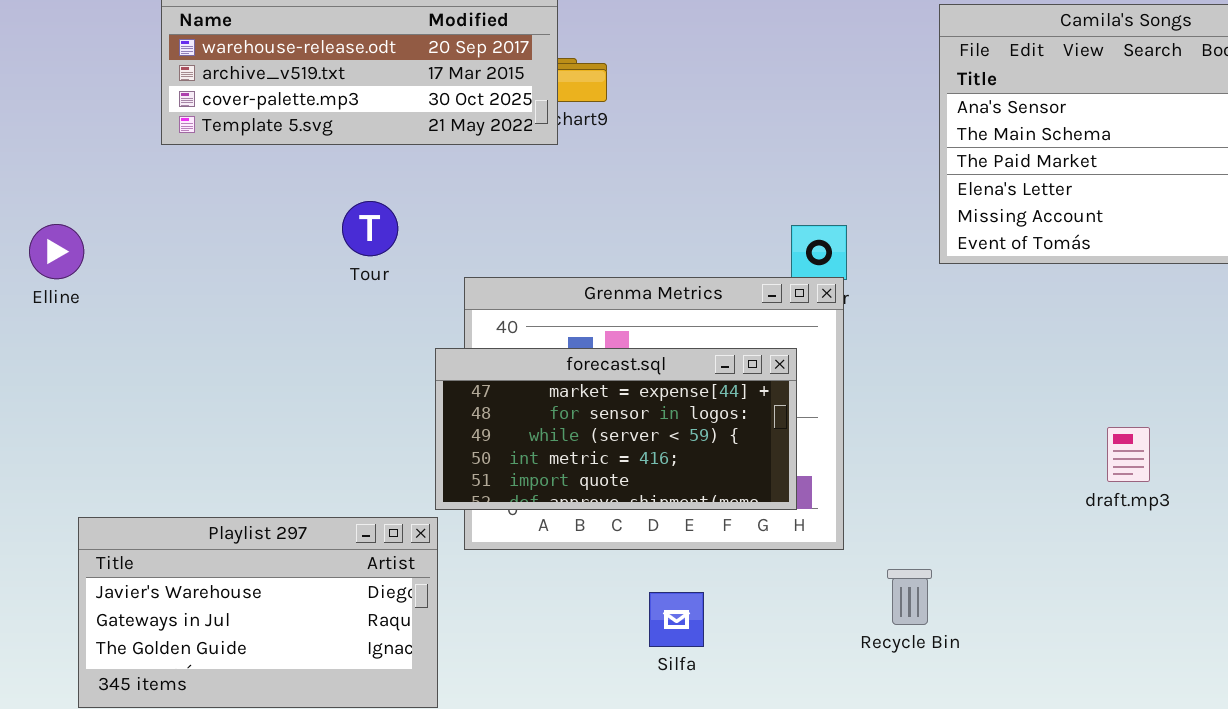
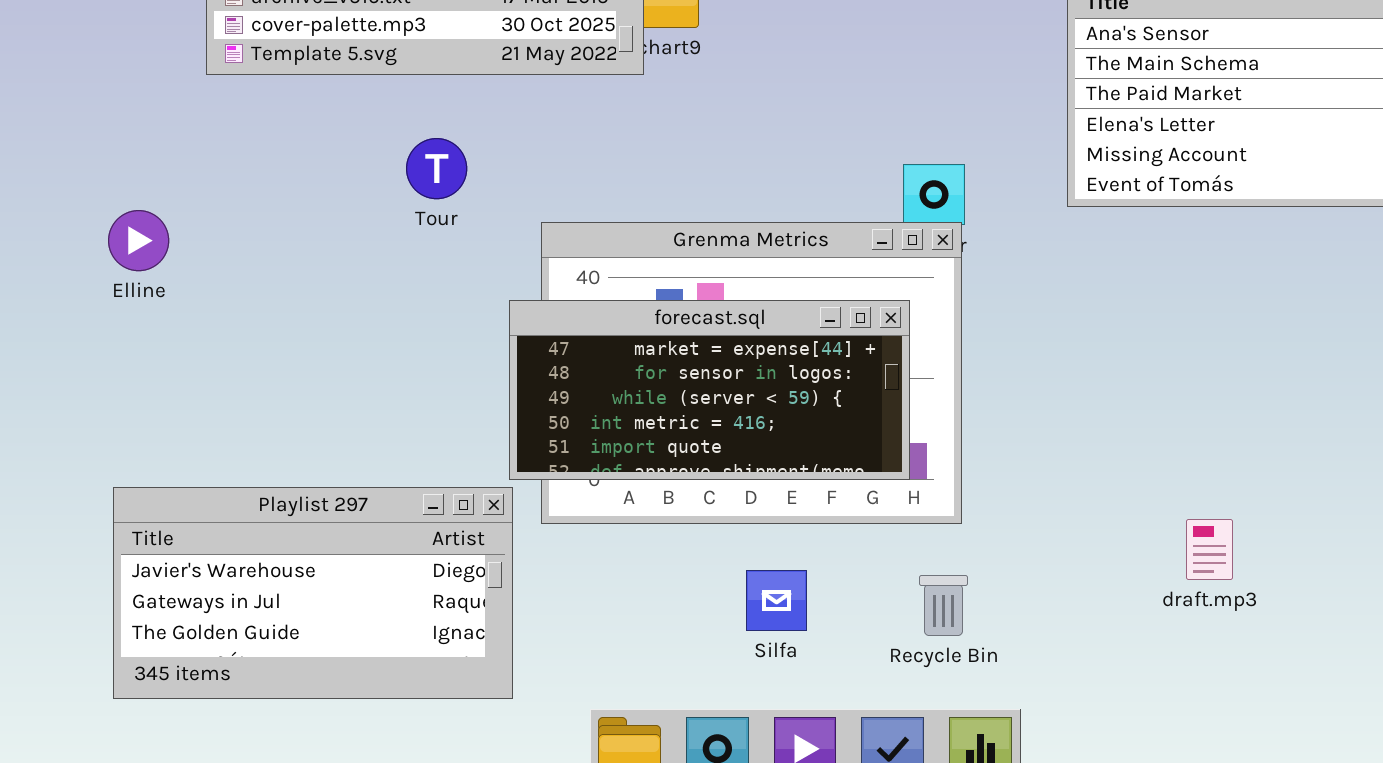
Elline: [29,224,84,279] -> [108,210,169,271], moved
draft.mp3: [1107,427,1150,482] -> [1186,519,1233,580], moved
Recycle Bin: [887,569,932,625] -> [919,575,968,636], moved

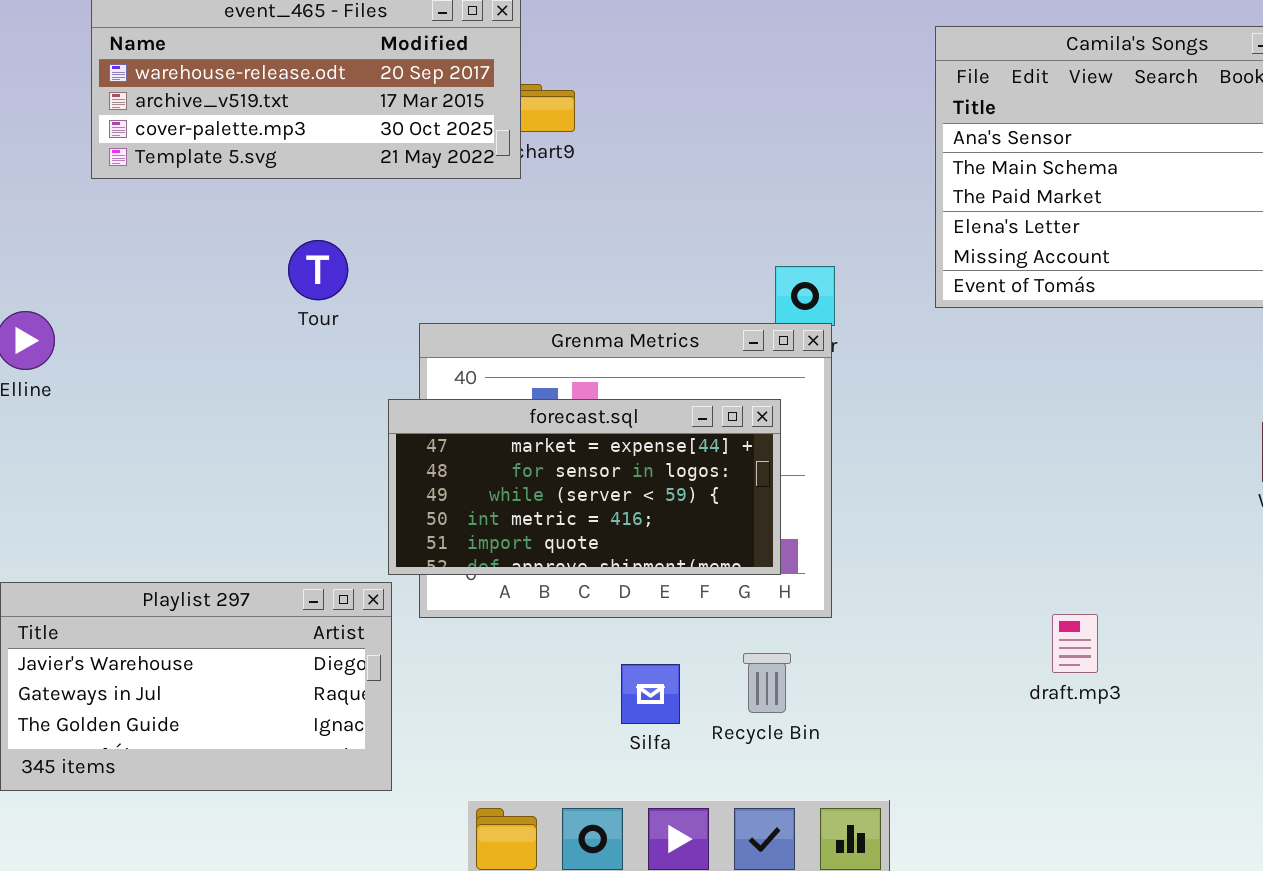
Recycle Bin: [919,575,968,636] -> [743,653,791,713], moved

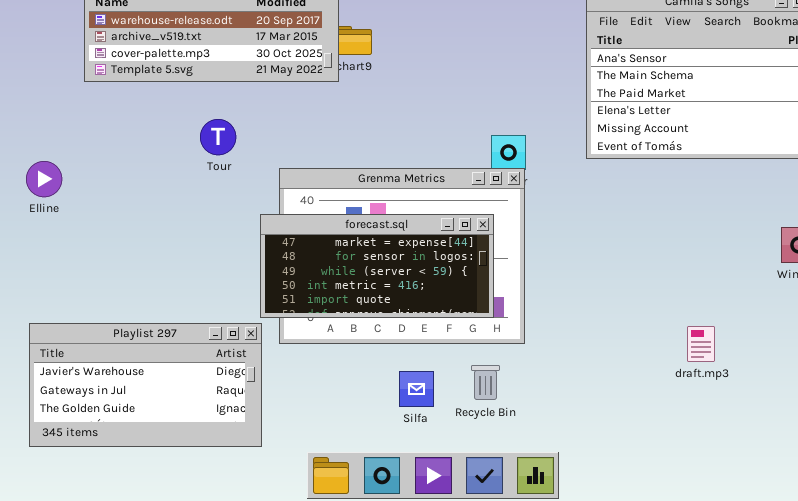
draft.mp3: [1052,614,1098,673] -> [687,326,715,362], moved

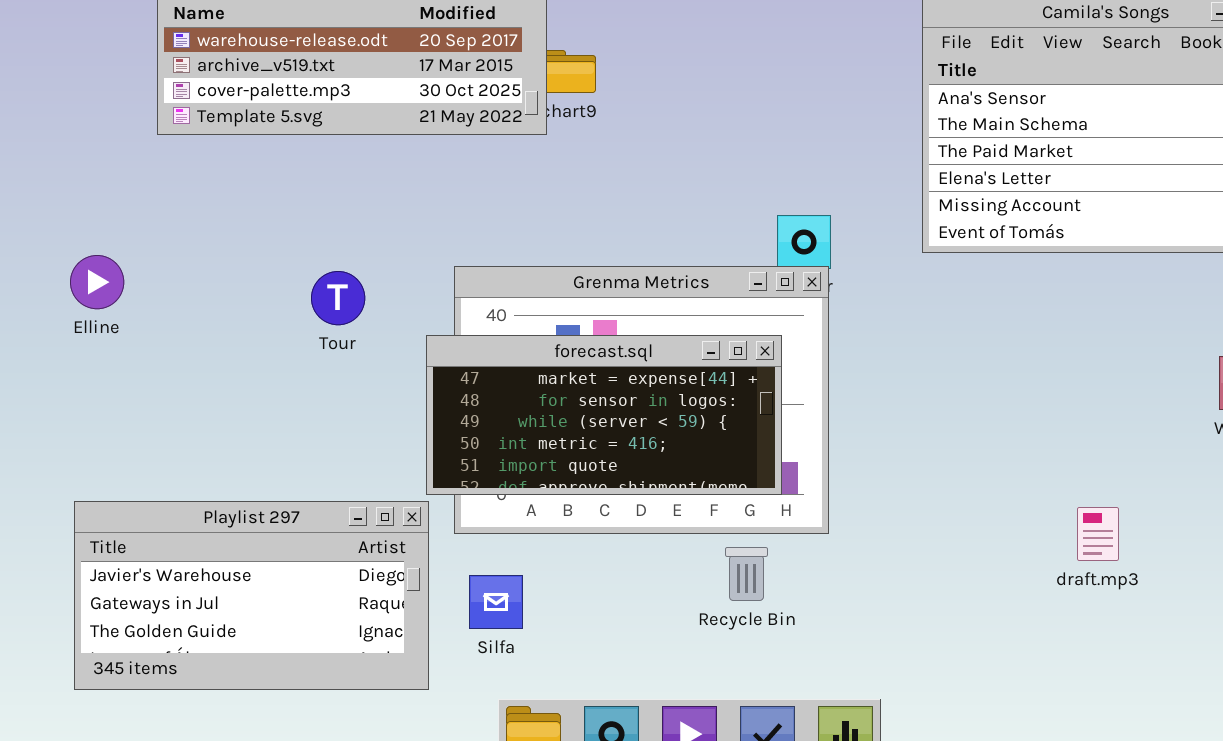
Tour: [200,119,236,155] -> [311,271,365,325], moved
Recycle Bin: [471,365,500,400] -> [725,547,768,601], moved
Silfa: [399,371,434,407] -> [469,575,523,629], moved

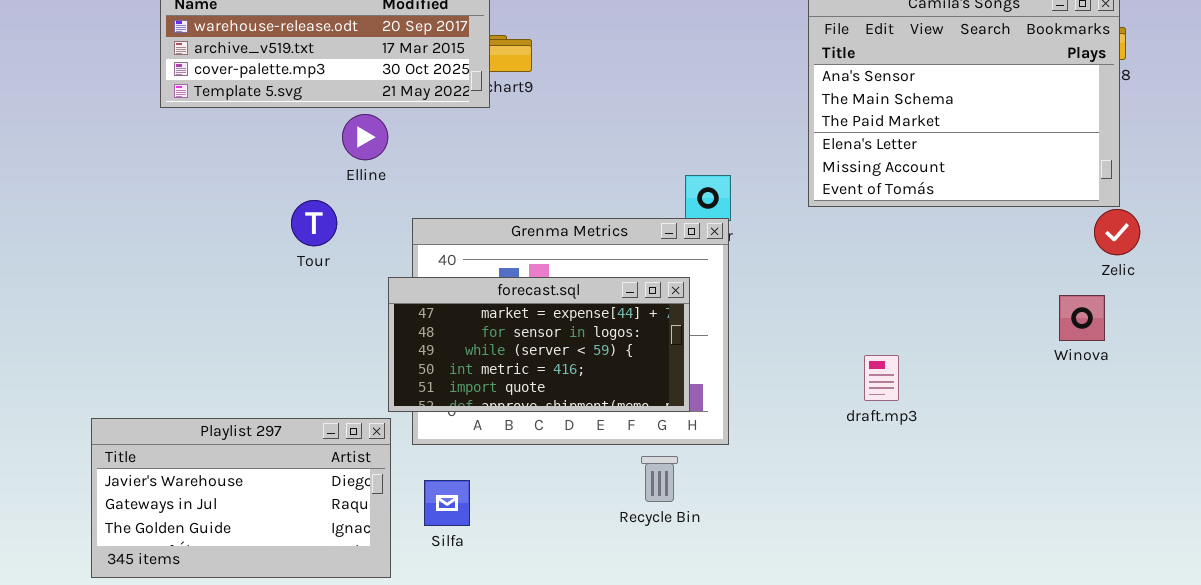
Elline: [70,255,124,309] -> [342,114,388,160], moved
Tour: [311,271,365,325] -> [291,200,337,246], moved
draft.mp3: [1077,507,1119,561] -> [864,355,899,401], moved

